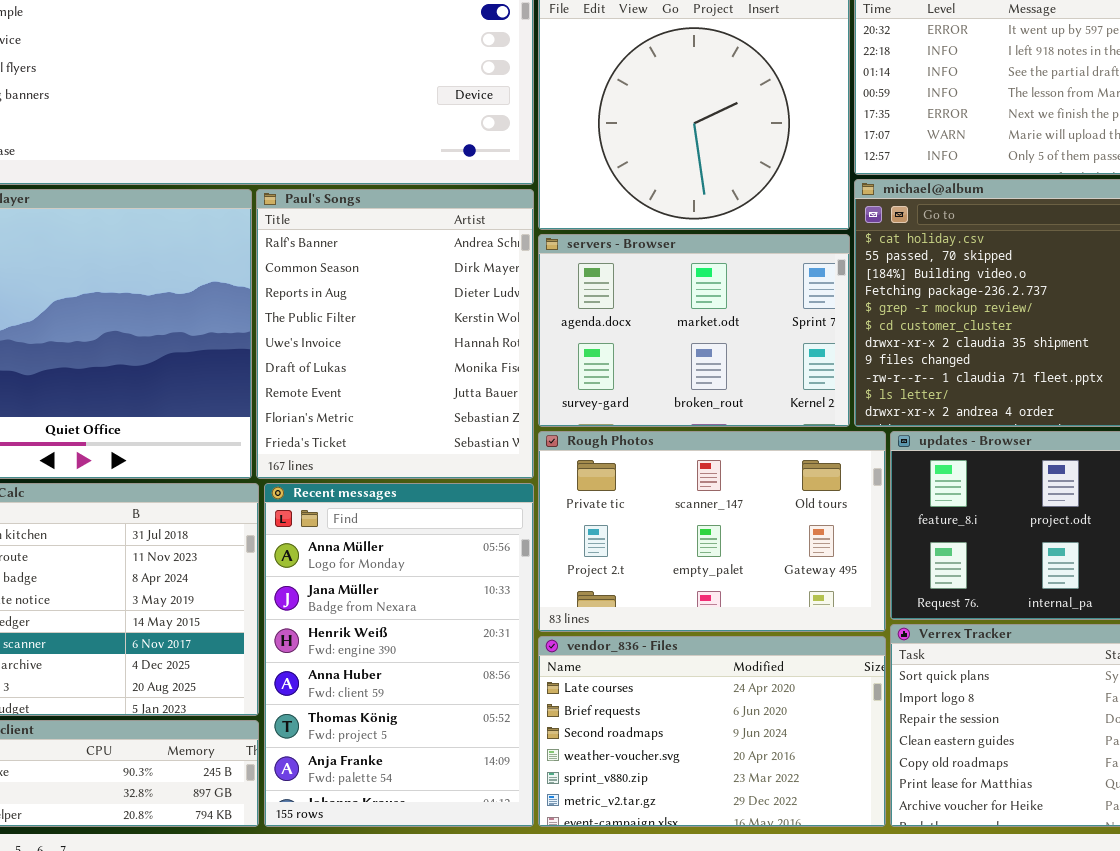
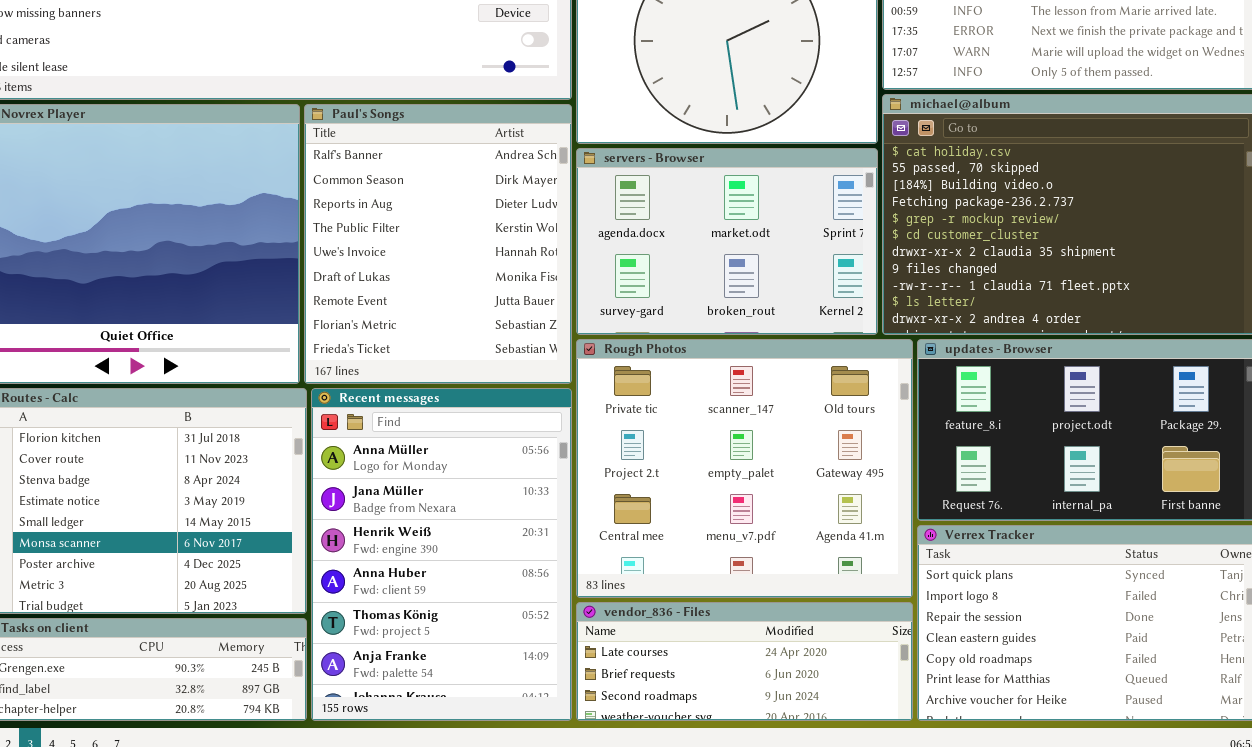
Rough Photos: [538,431,886,632] -> [576,339,913,598], resized
vendor_836 - Files: [538,636,886,827] -> [576,602,913,721], resized

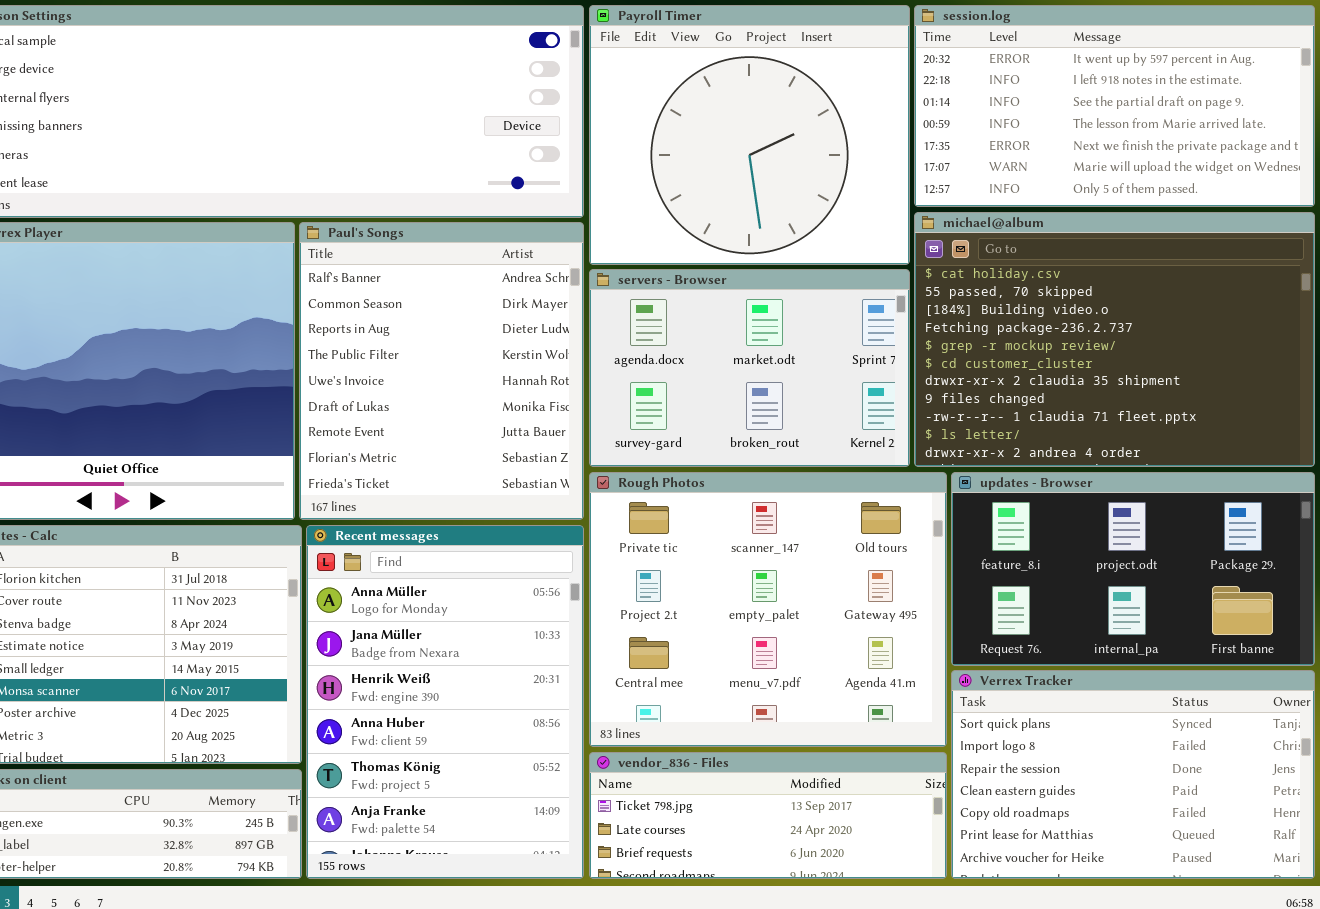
vendor_836 - Files: [576,602,913,721] -> [589,752,947,879], scrolled up 1 row

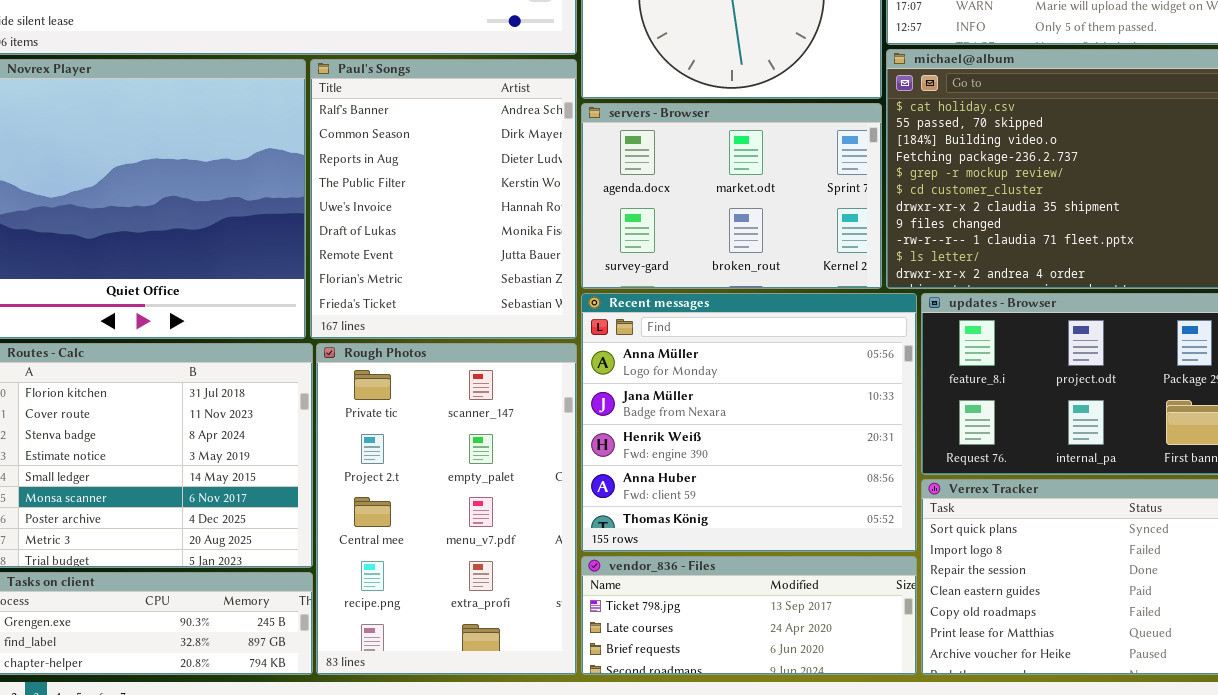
Rough Photos: [589,472,947,747] -> [316,343,577,675], moved, resized
Recent messages: [306,525,584,879] -> [581,293,917,552], moved, resized

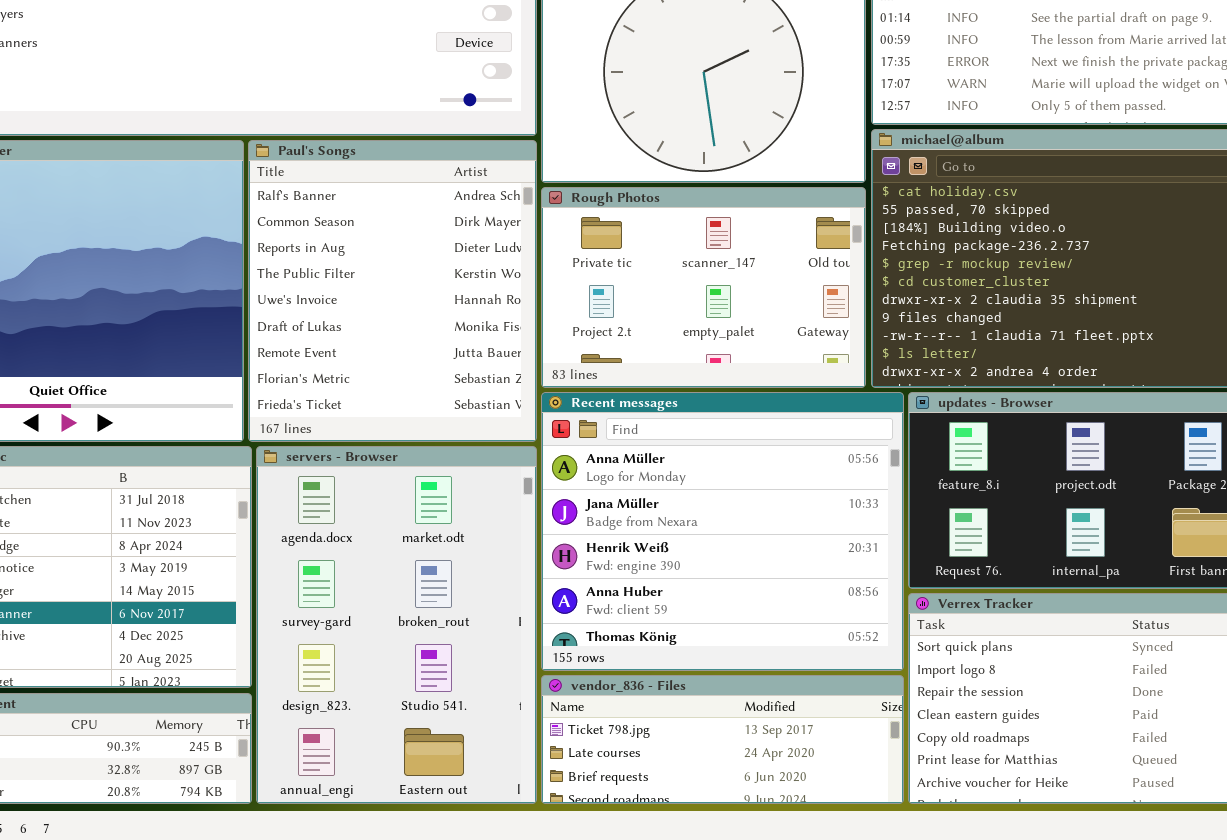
servers - Browser: [581,103,882,289] -> [256,446,537,804], moved, resized
Rough Photos: [316,343,577,675] -> [541,187,866,388], moved, resized

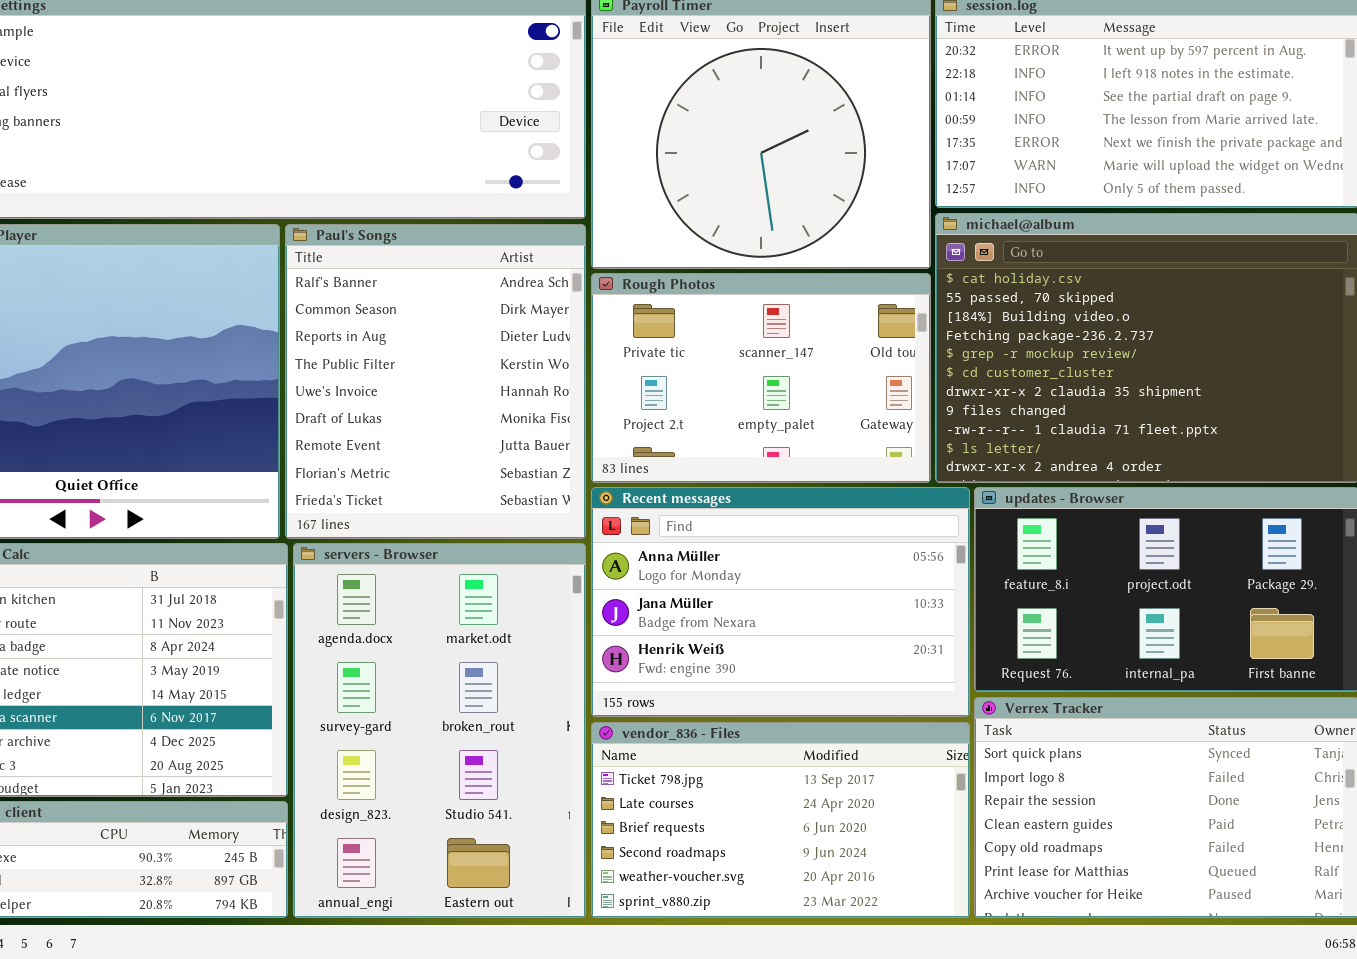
Recent messages: [541,392,904,671] -> [591,487,970,717], resized
vendor_836 - Files: [541,675,904,804] -> [591,722,970,918], resized

